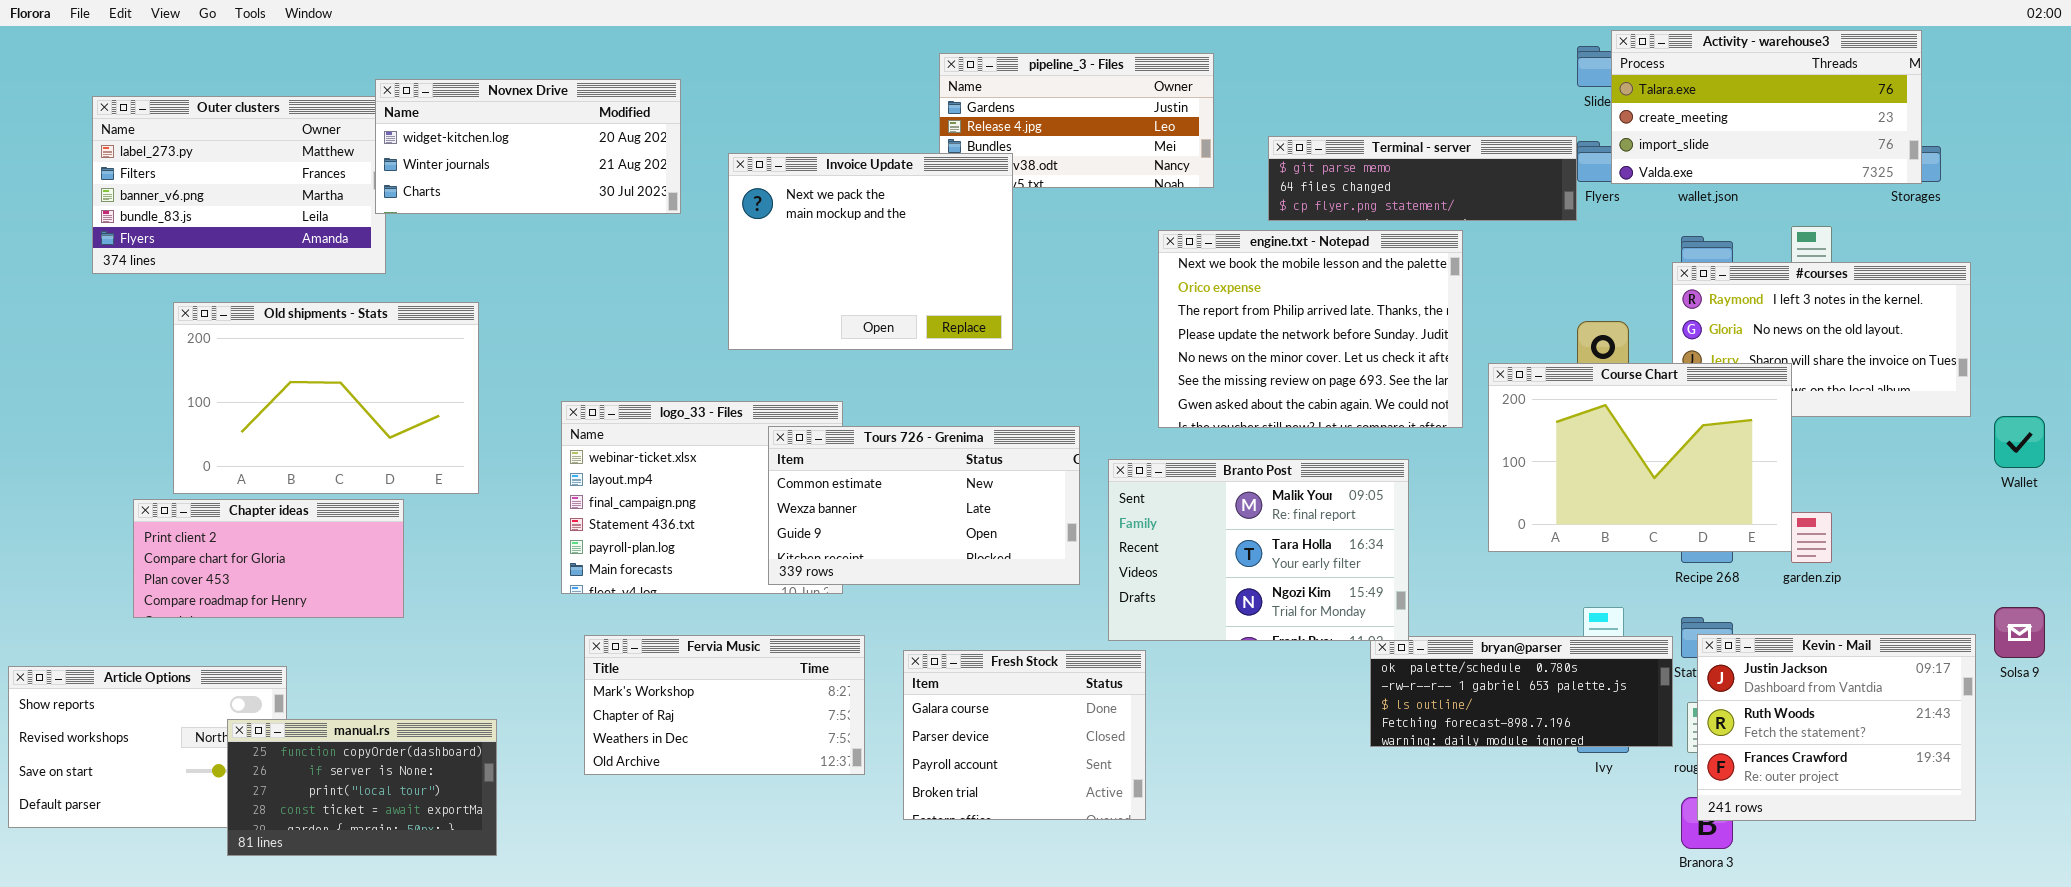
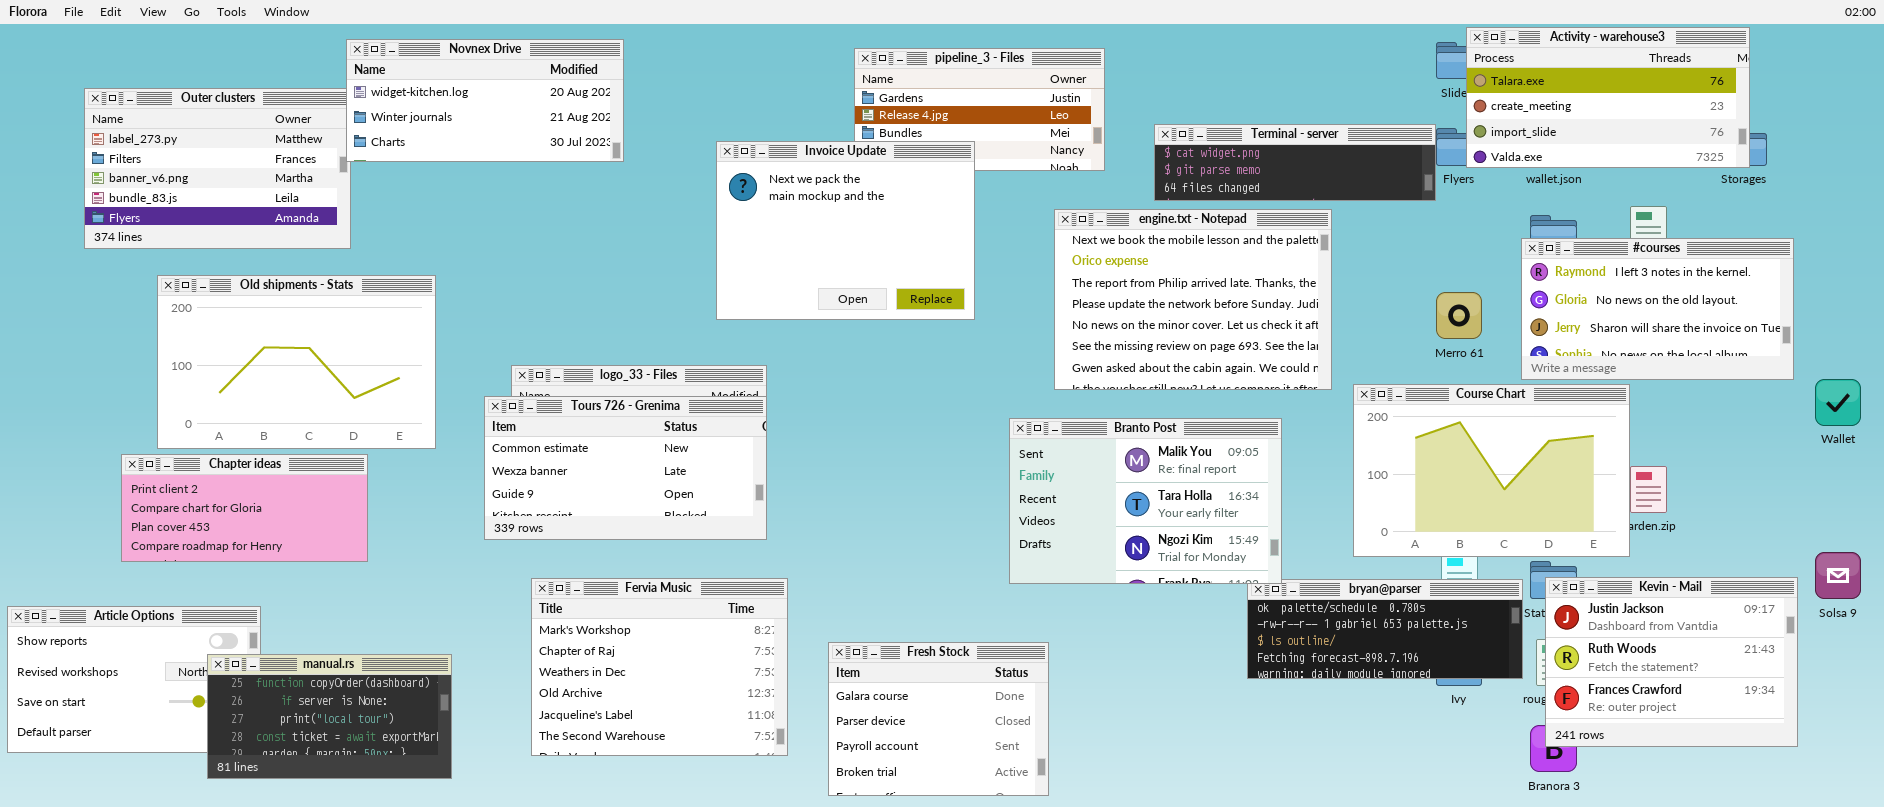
Novnex Drive: [375,79,681,214] -> [346,39,624,162], moved
Terminal - server: [1268,136,1577,221] -> [1154,124,1436,201], scrolled up 1 row
Invoice Update: [728,153,1013,350] -> [716,141,975,320], moved
Course Chart: [1488,363,1792,552] -> [1353,384,1630,557], moved
Tours 726 - Grenima: [768,426,1080,585] -> [484,396,767,540], moved
Fervia Music: [584,635,865,775] -> [531,578,788,756], resized
Fresh Stock: [903,650,1146,820] -> [828,642,1049,796], moved

